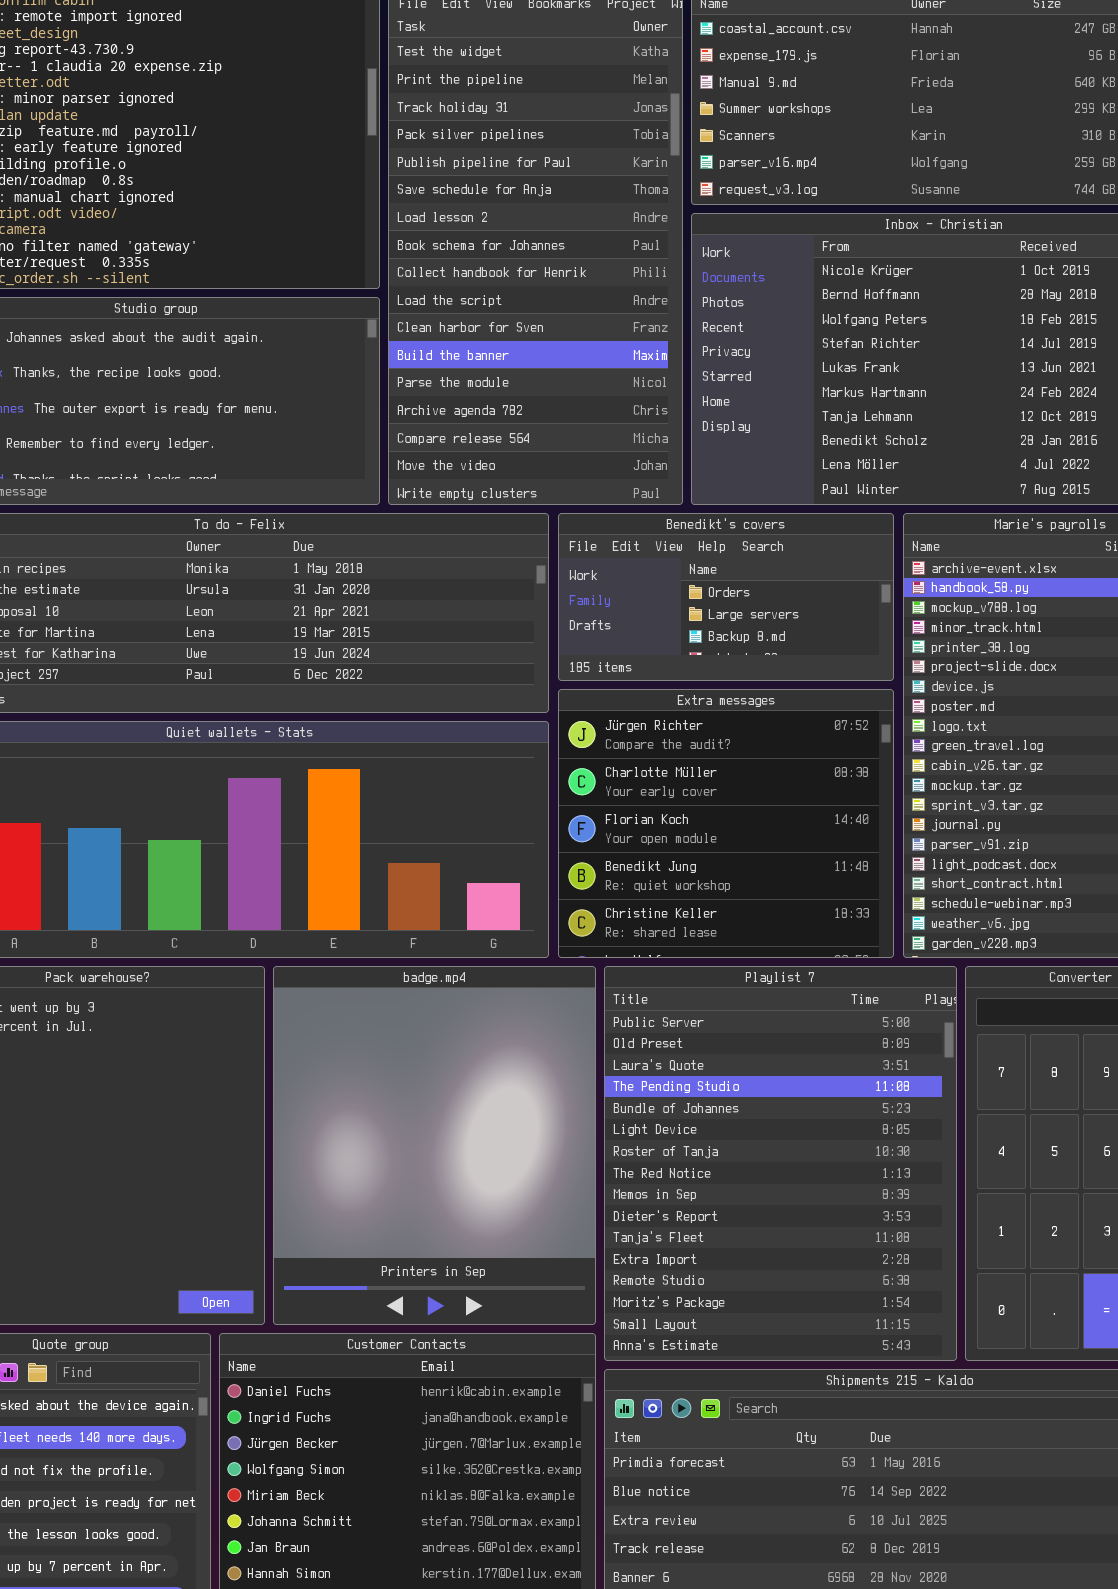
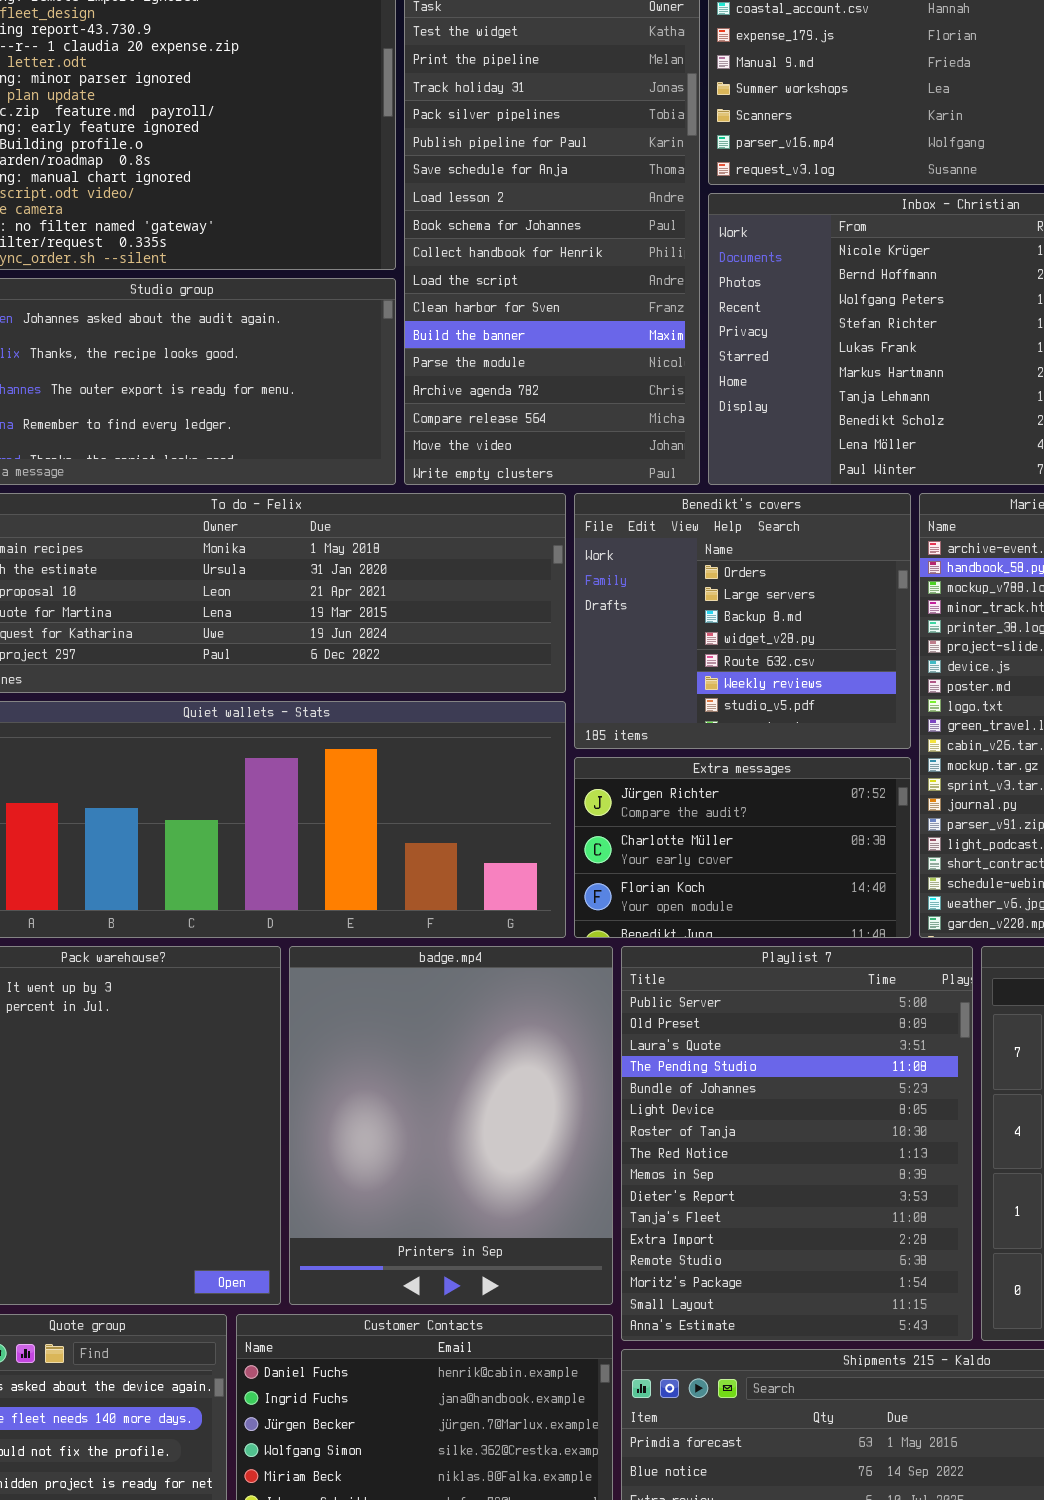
Benedikt's covers: [558,513,894,681] -> [574,493,911,749], resized
Extra messages: [558,689,894,958] -> [574,757,911,938], resized

